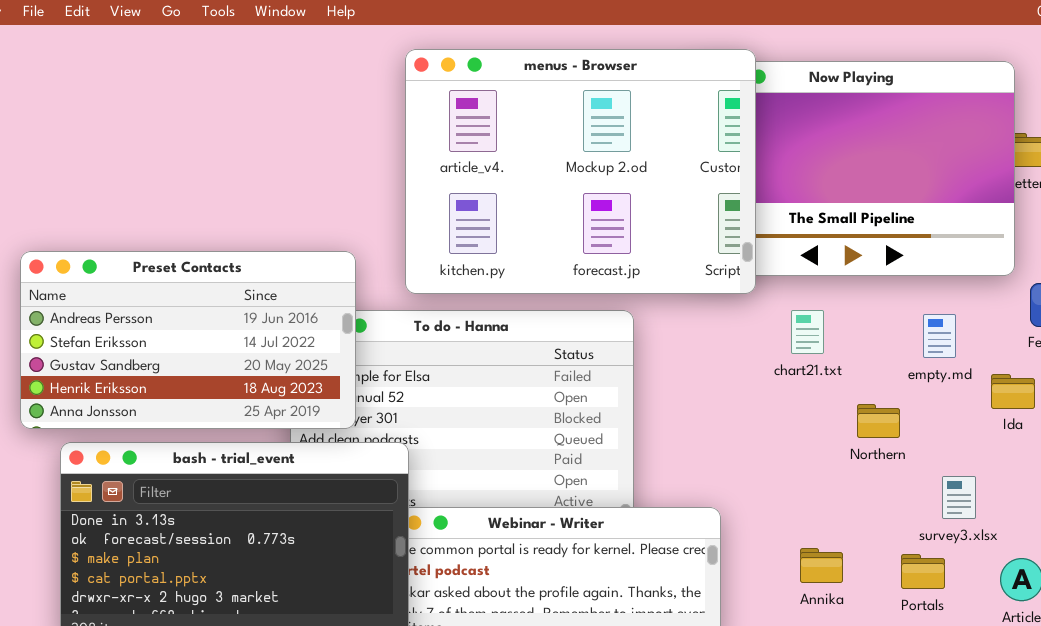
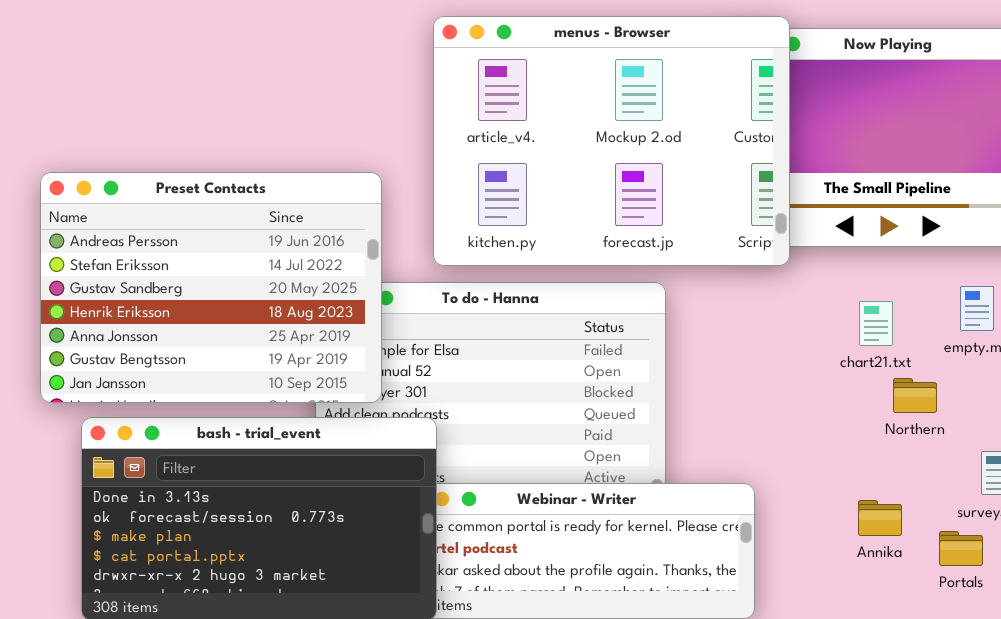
Preset Contacts: [20,251,356,429] -> [40,172,382,403], resized
chart21.txt: [791,310,824,354] -> [859,301,893,346], moved
Annika: [800,548,843,583] -> [858,500,902,536], moved

